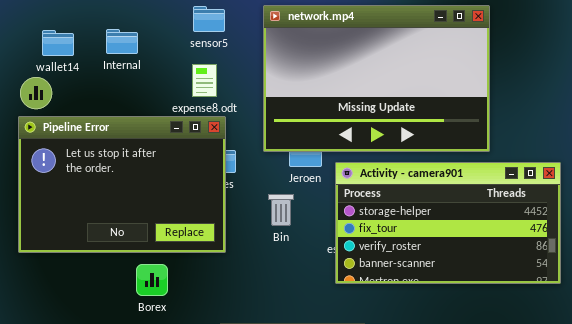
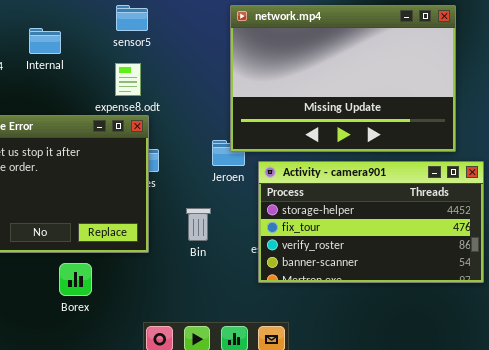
network.mp4: [263,5,490,152] -> [230,5,456,152], moved
Bin: [268,194,294,226] -> [186,208,211,241], moved

